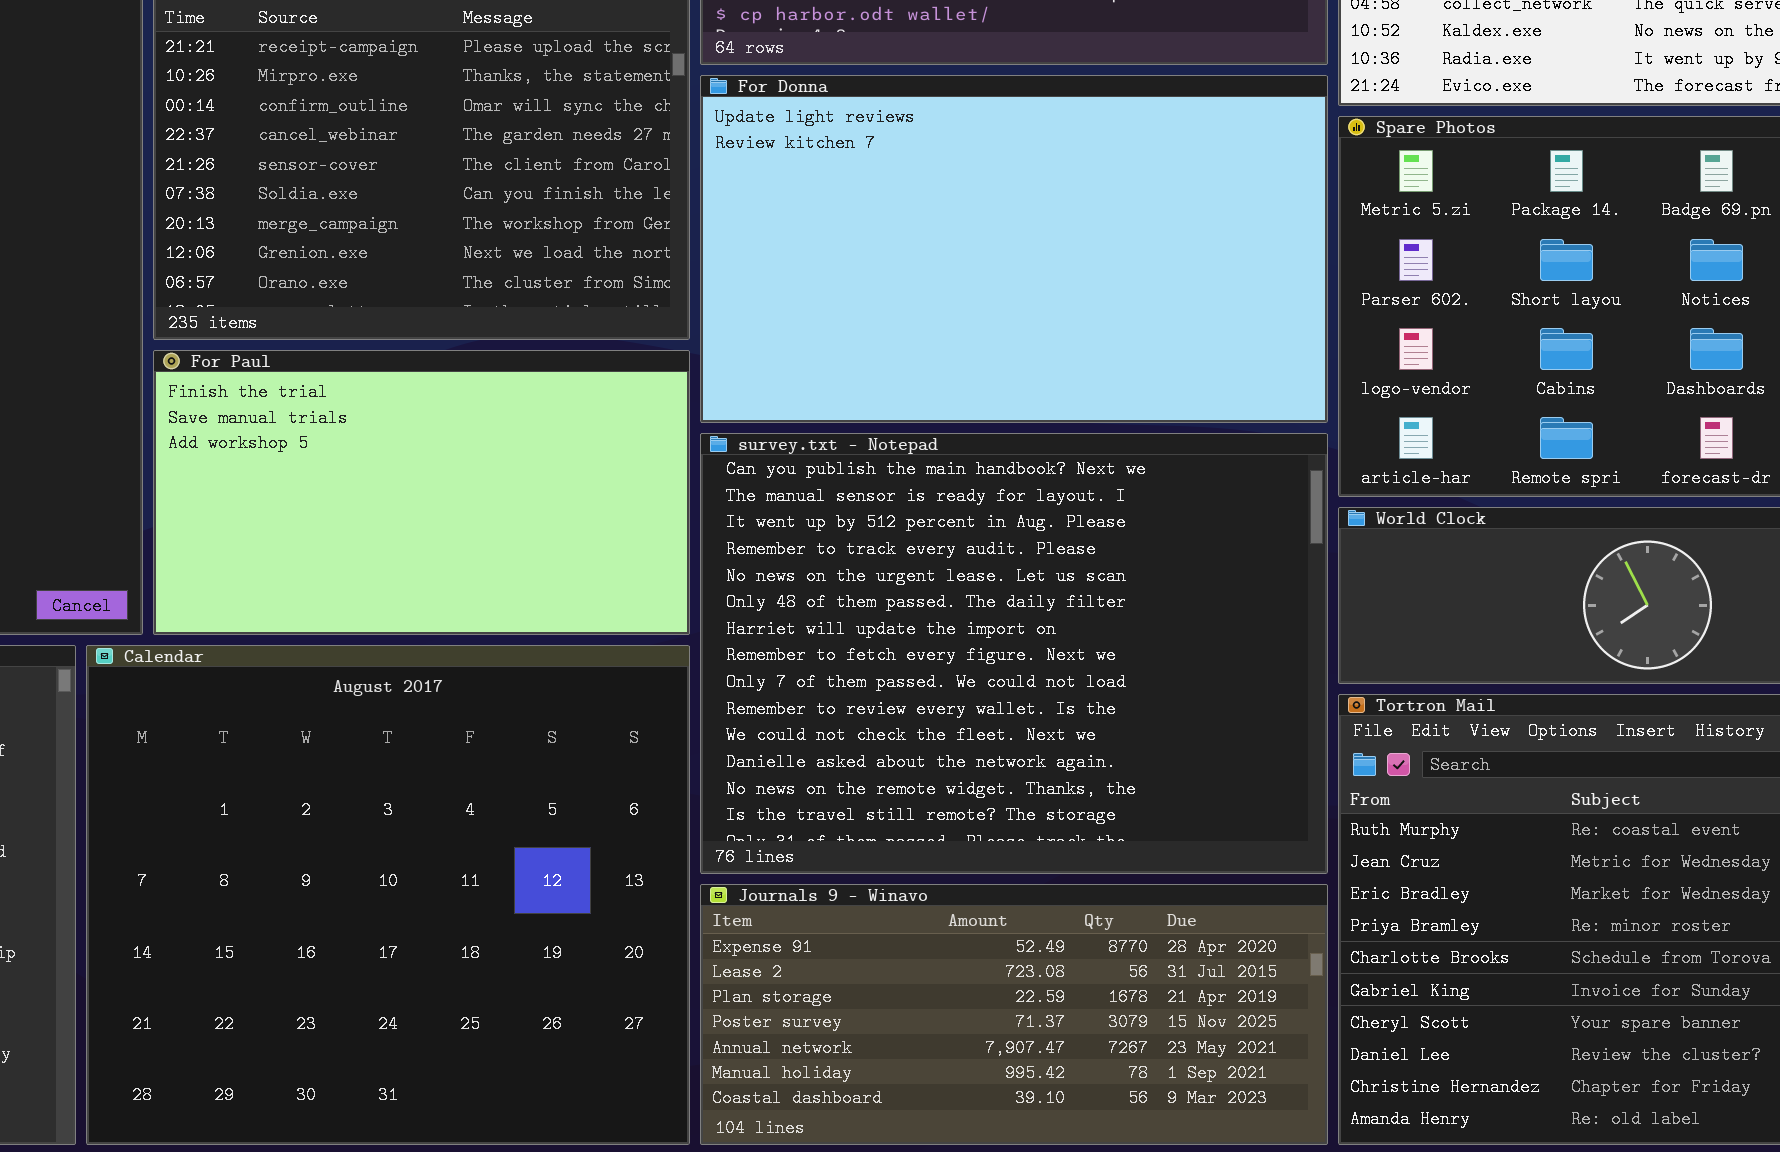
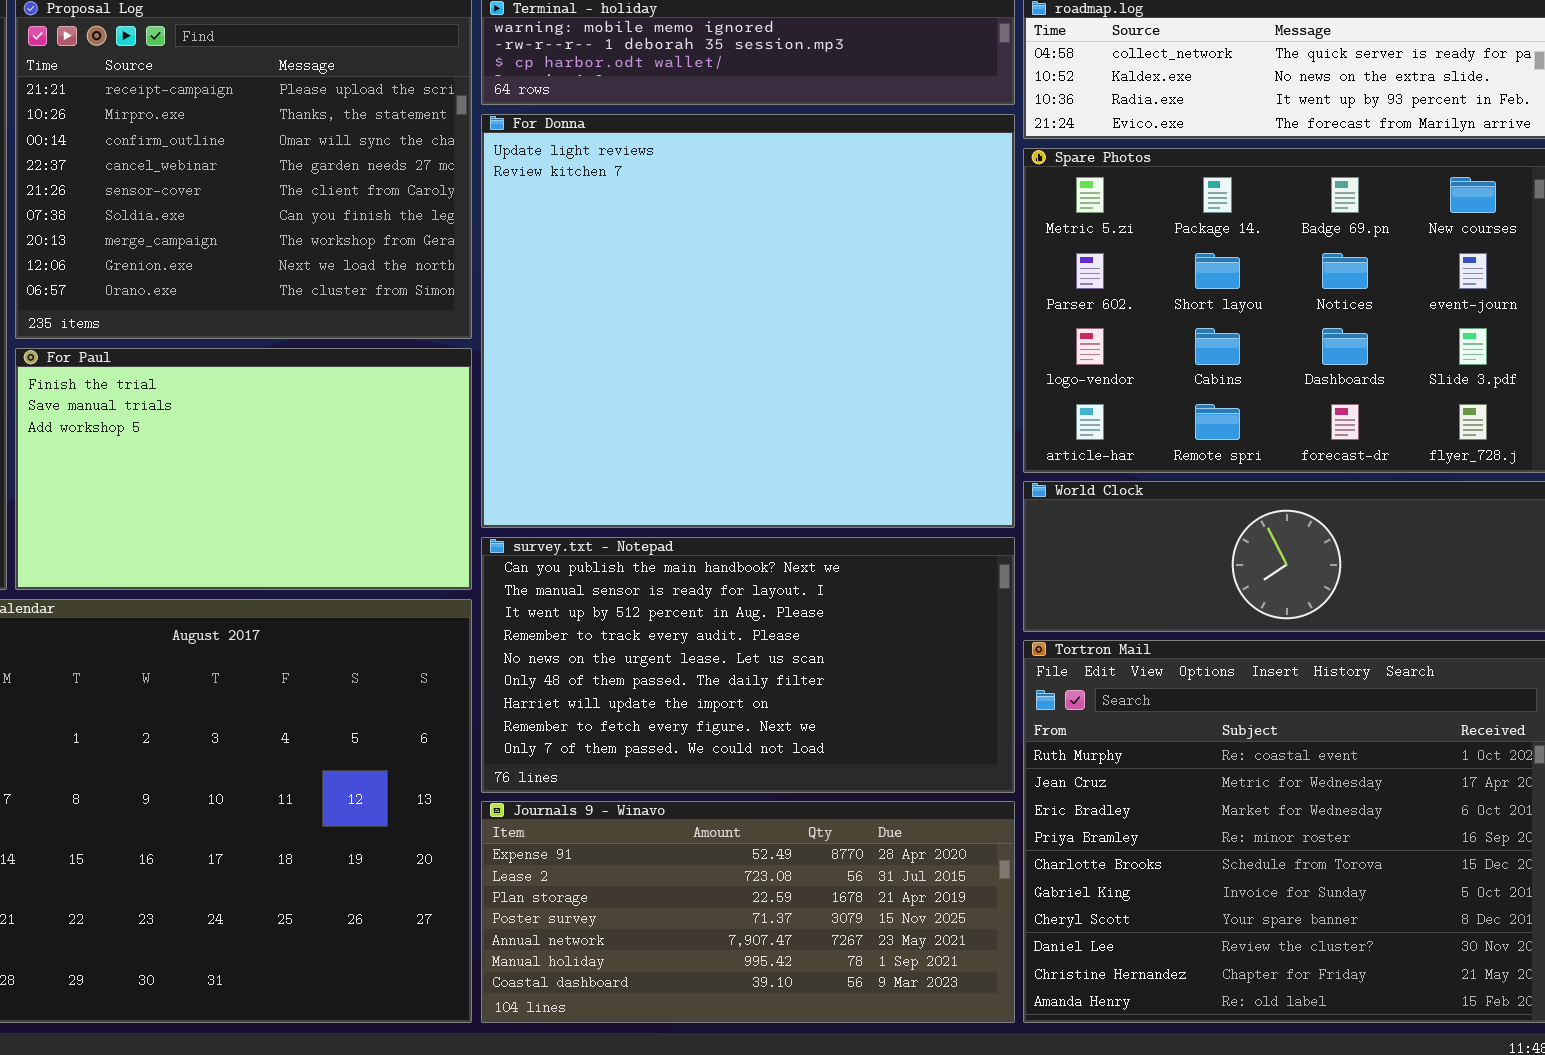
For Donna: [700,75,1328,423] -> [481,114,1015,528], resized
survey.txt - Notepad: [700,433,1328,874] -> [481,537,1015,793], resized

